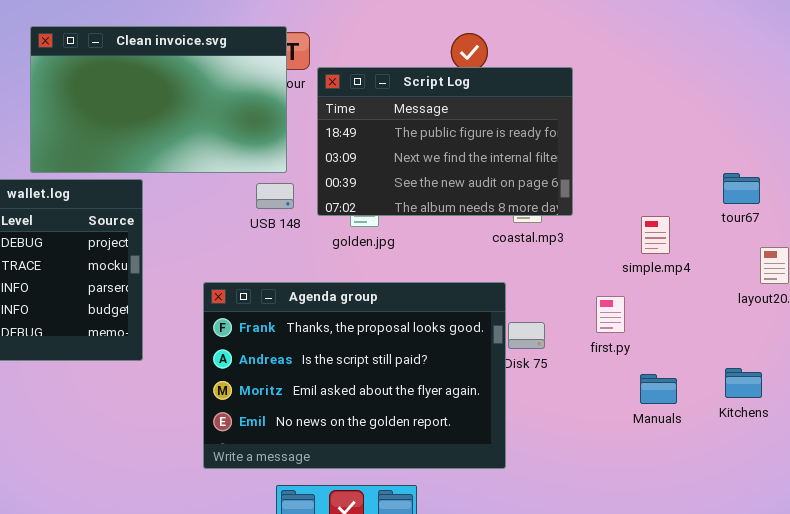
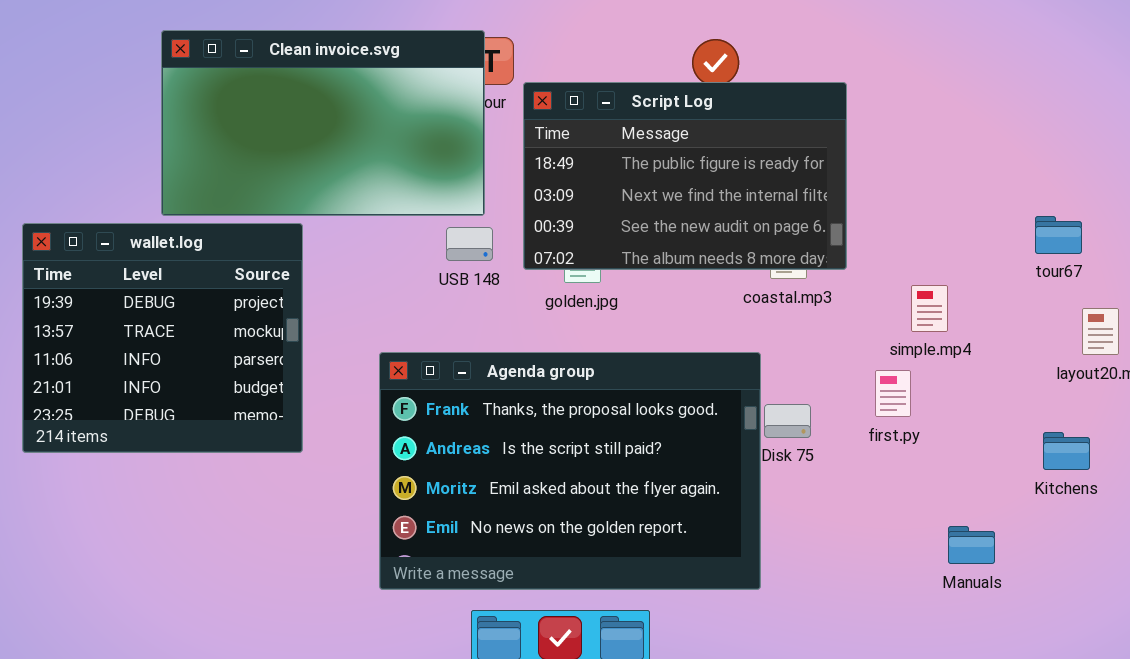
simple.mp4: [641,216,670,254] -> [911,285,948,332], moved
Kitchens: [725,368,762,398] -> [1043,432,1090,470], moved
Manuals: [640,374,677,404] -> [948,526,995,564], moved

